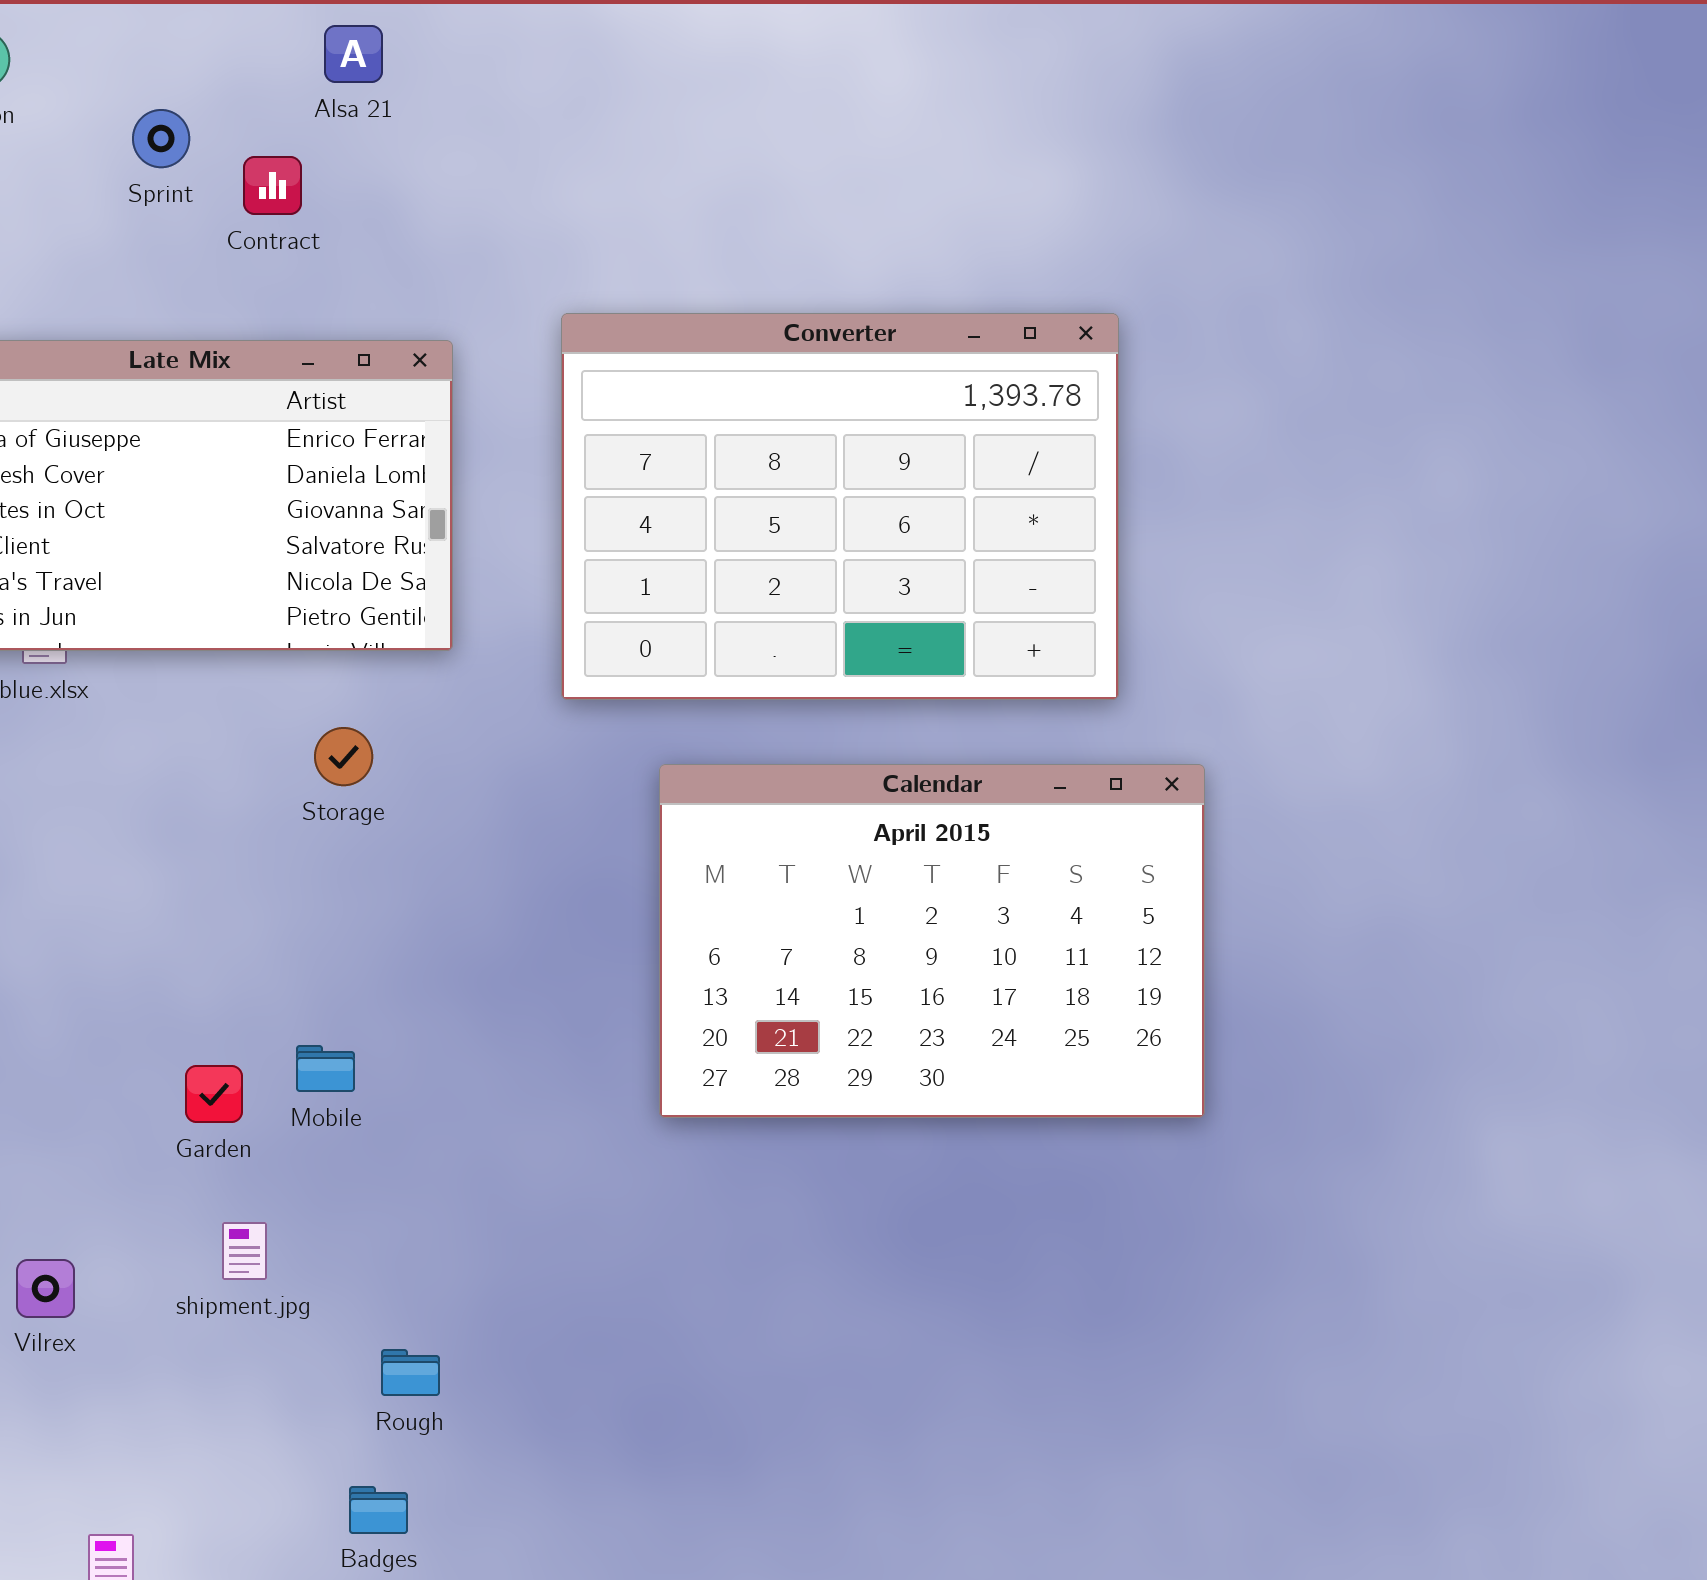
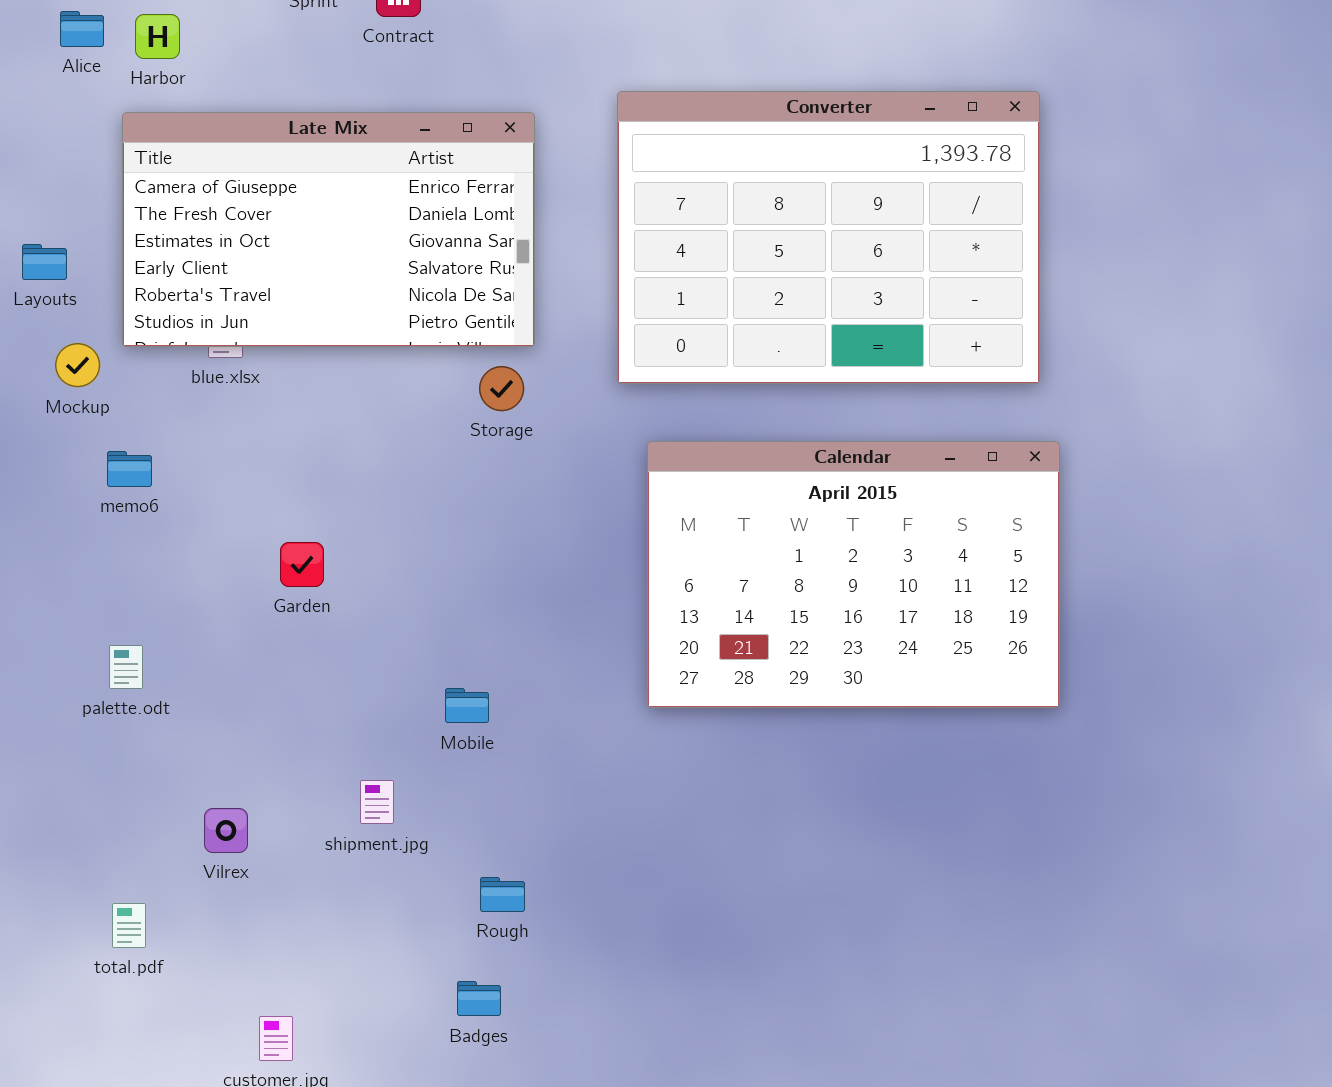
Storage: [314,727,373,786] -> [479,366,524,411], moved
Calendar: [659,764,1205,1118] -> [647,441,1060,708], moved
Mobile: [296,1045,355,1092] -> [445,688,489,723], moved
Garden: [185,1065,243,1123] -> [280,542,324,587], moved

